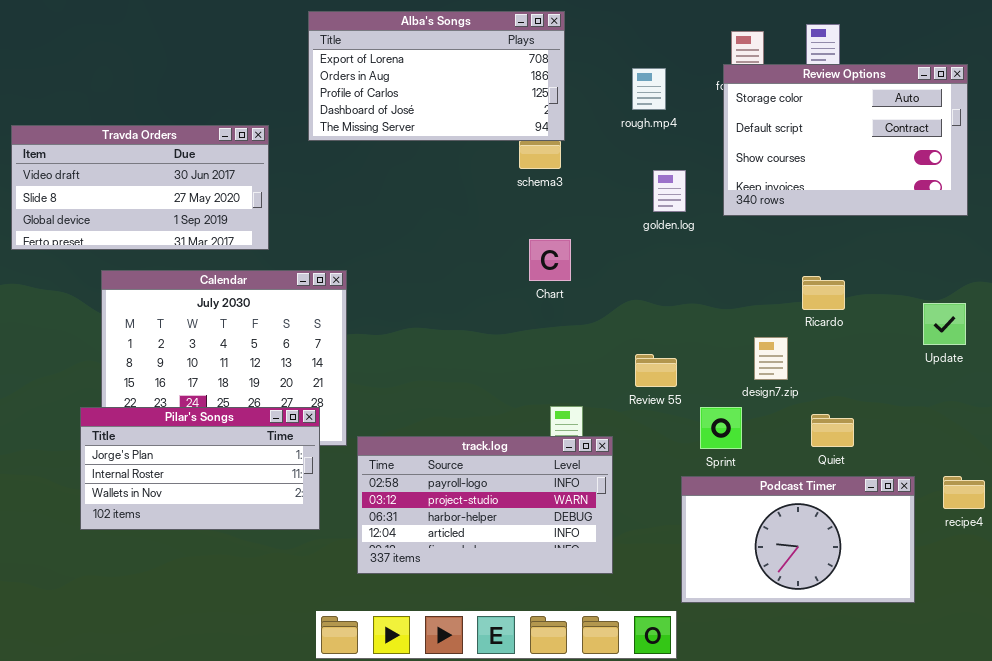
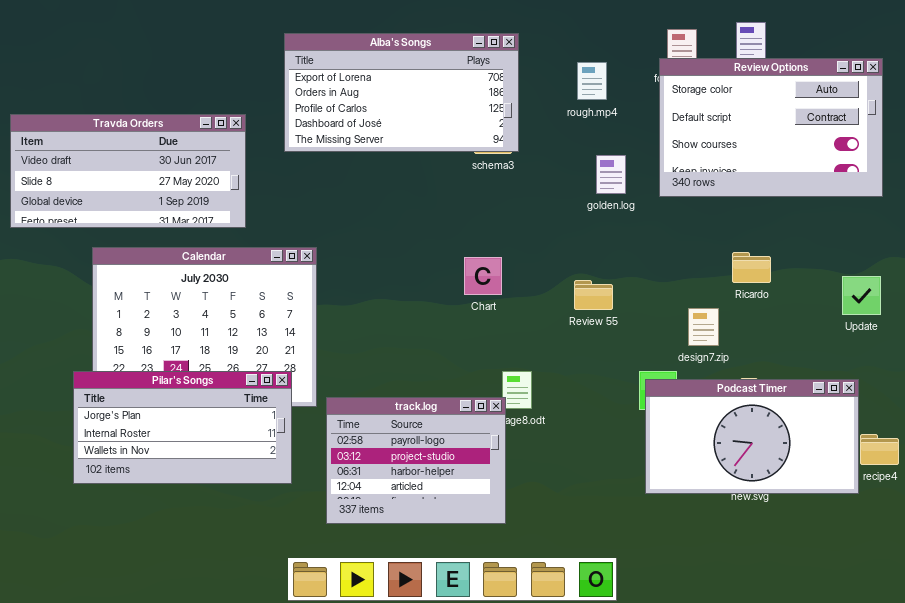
Alba's Songs: [308,11,565,141] -> [284,33,519,152], moved
Chart: [529,239,571,281] -> [464,257,502,295], moved
Review 55: [635,354,677,387] -> [574,280,613,310], moved
track.log: [357,436,613,574] -> [326,397,506,524], resized
Podcast Timer: [681,476,915,603] -> [645,379,859,494], moved

